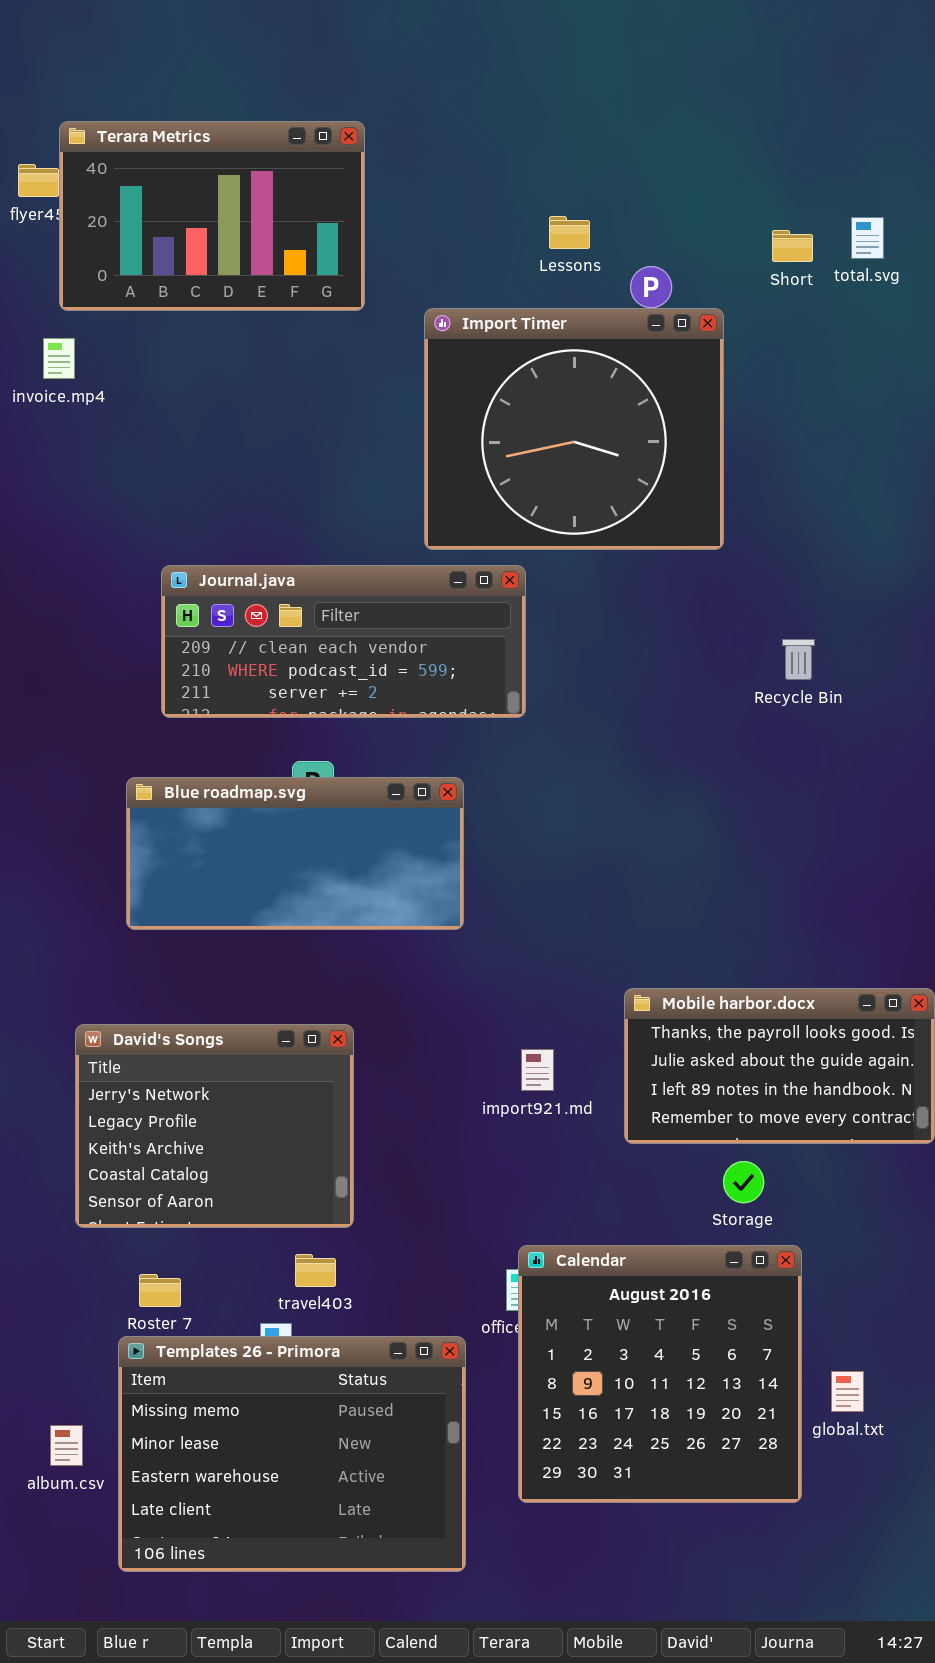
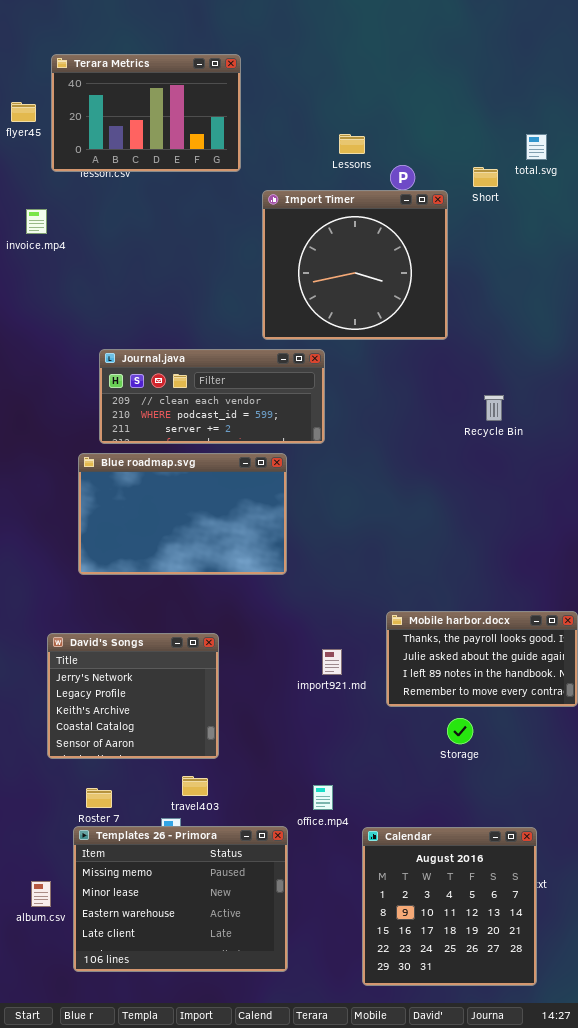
Terara Metrics: [59,121,365,311] -> [51,54,241,172], moved
Short: [772,230,813,262] -> [473,167,498,187], moved
Blue roadmap.svg: [126,777,464,930] -> [78,453,287,575], resized
Calendar: [518,1245,802,1503] -> [362,827,537,986], moved

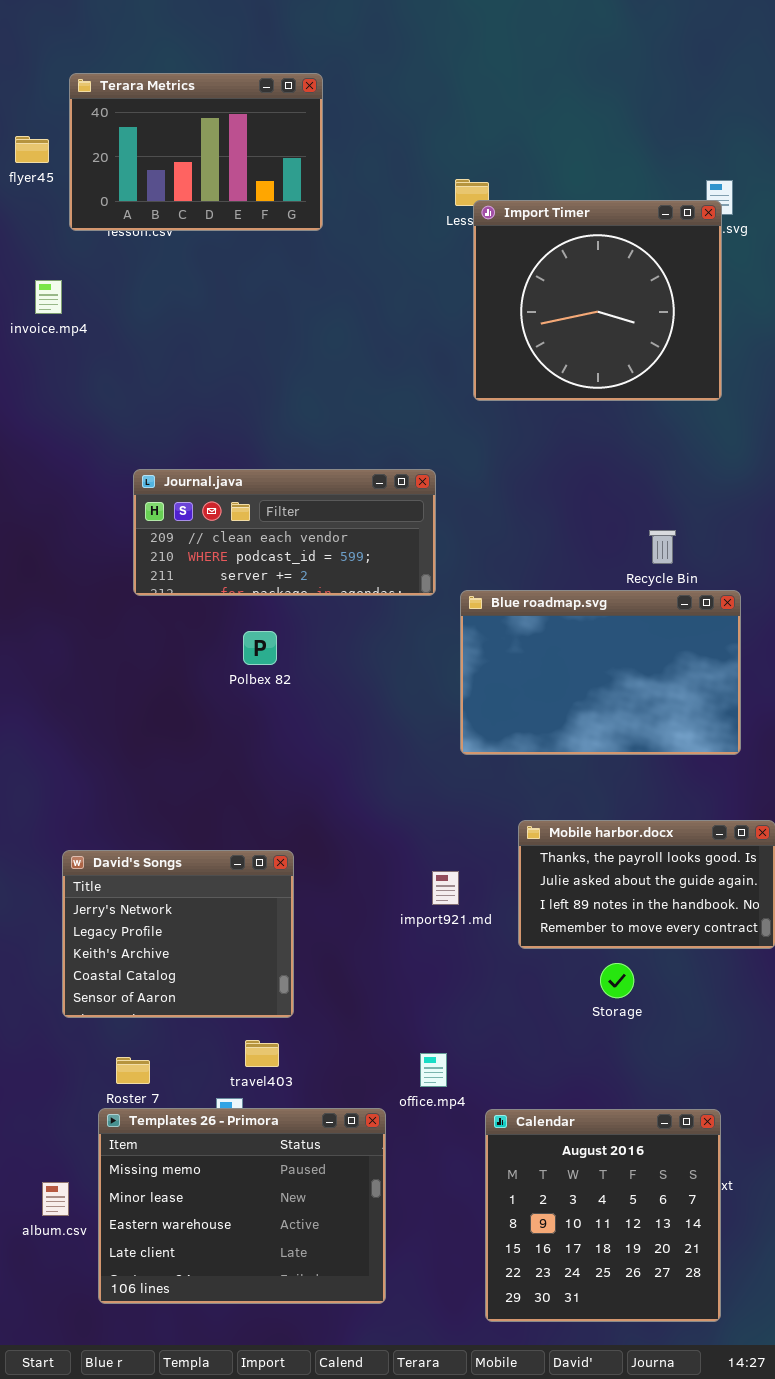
Import Timer: [262,190,448,340] -> [473,200,722,401], moved
Blue roadmap.svg: [78,453,287,575] -> [460,590,741,755], moved

